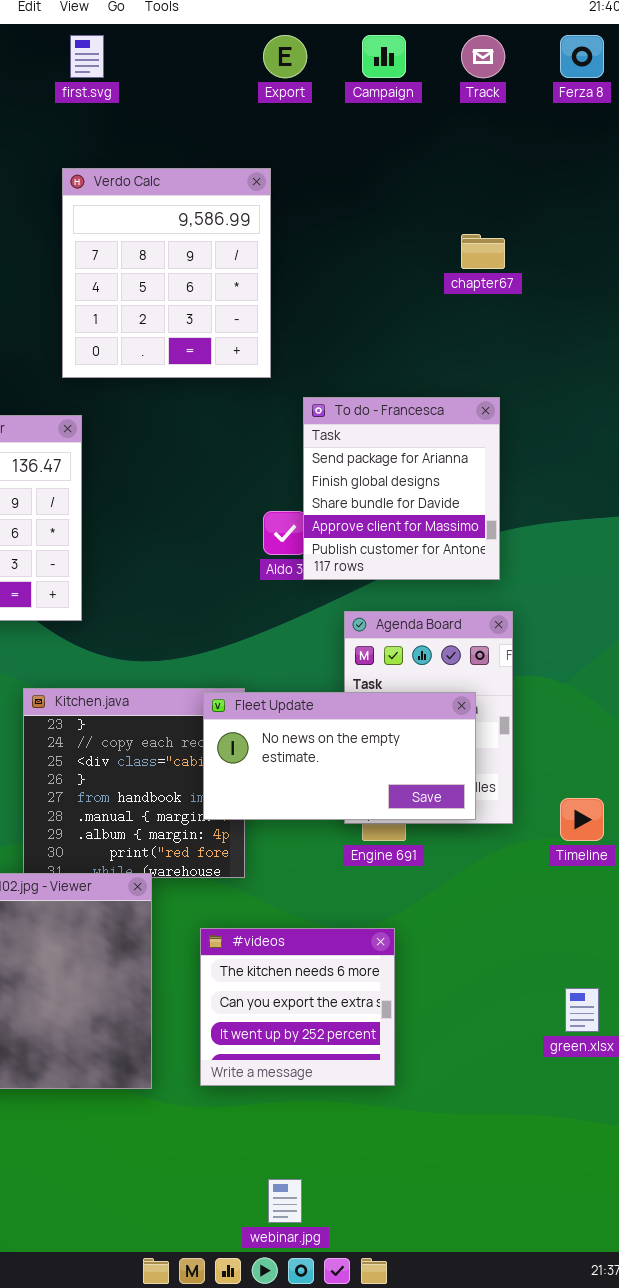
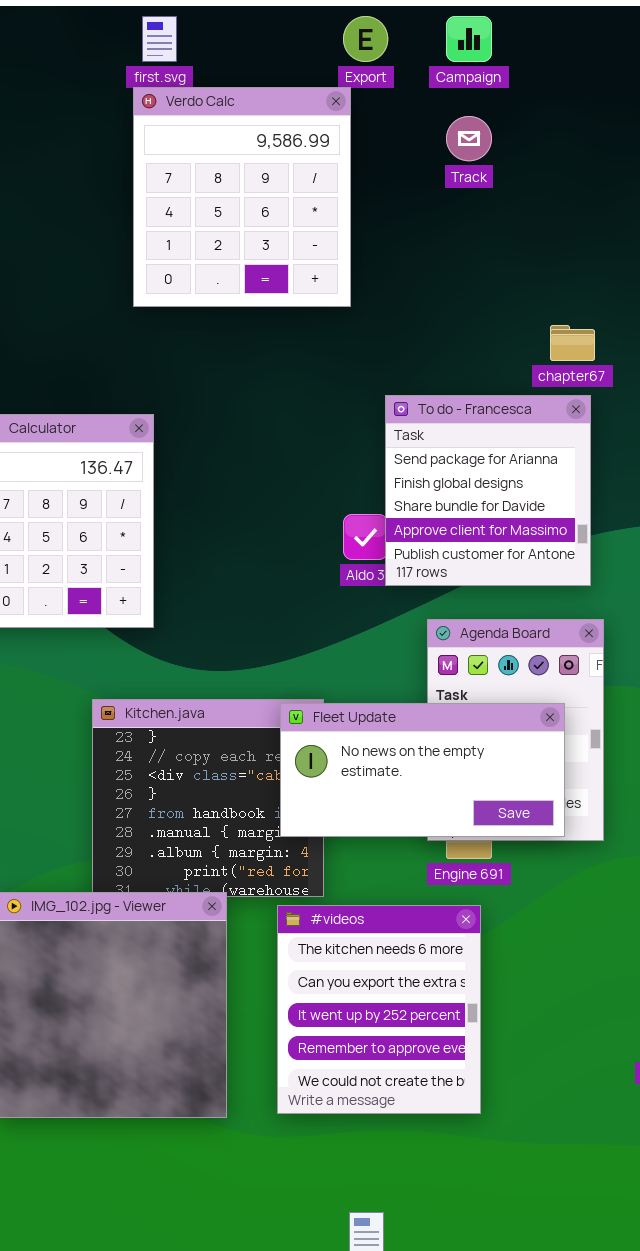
Track: [461,35,505,78] -> [446,116,492,161], moved
Verdo Calc: [62,168,271,378] -> [133,87,351,307], moved
chapter67: [461,234,505,269] -> [550,325,595,361], moved
#videos: [200,928,395,1086] -> [277,905,481,1114], resized

